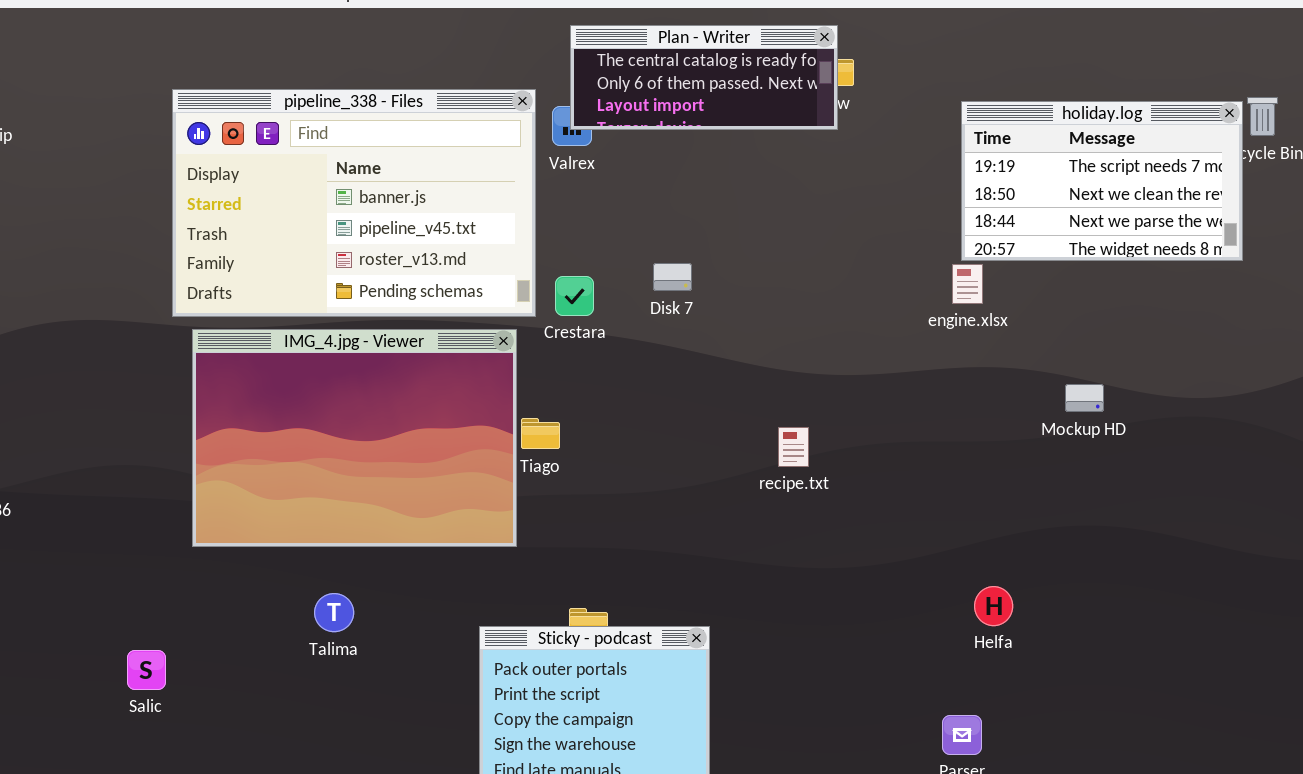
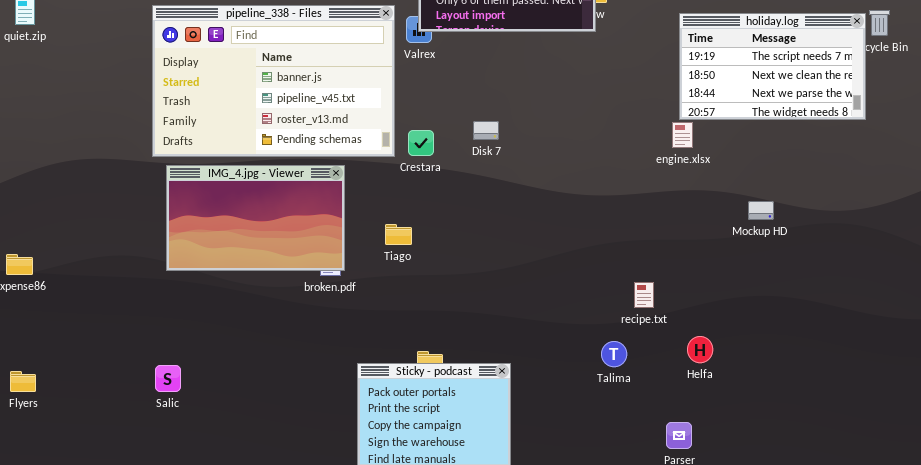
IMG_4.jpg - Viewer: [192,329,517,547] -> [166,165,345,271], resized
recipe.txt: [778,427,809,467] -> [634,282,654,308], moved
Talima: [314,593,354,632] -> [601,341,627,367], moved
Salic: [127,650,166,690] -> [155,365,181,392], moved

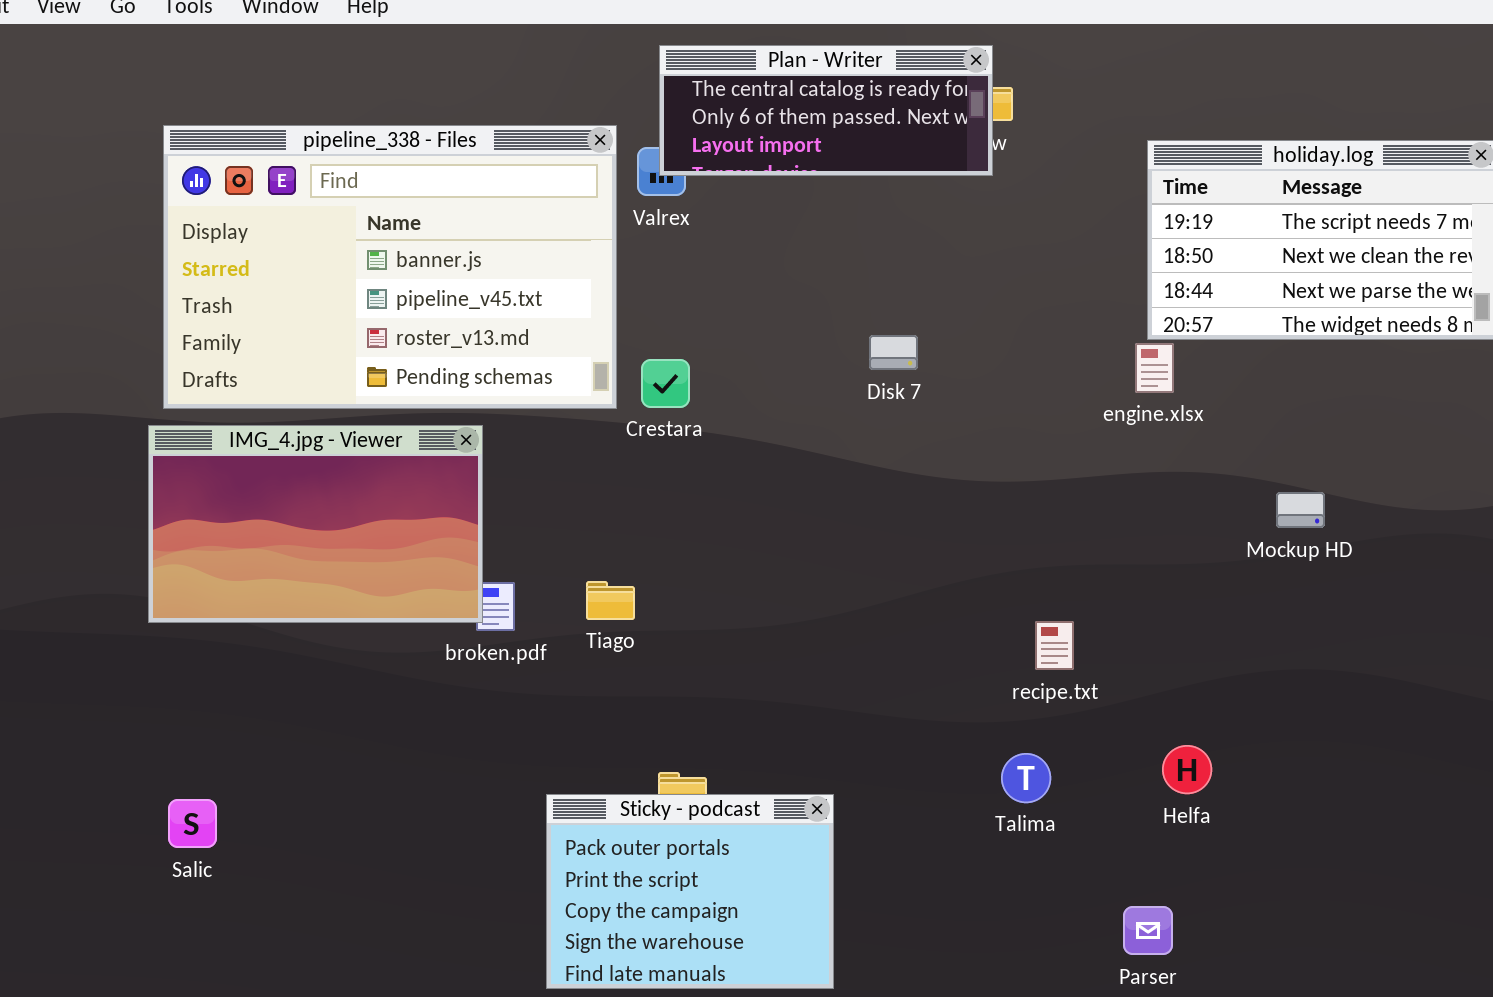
Disk 7: [473,121,499,140] -> [869,335,918,370], moved
IMG_4.jpg - Viewer: [166,165,345,271] -> [148,425,483,623], moved
Tiago: [385,224,412,245] -> [586,581,635,620], moved
recipe.txt: [634,282,654,308] -> [1035,621,1074,670], moved

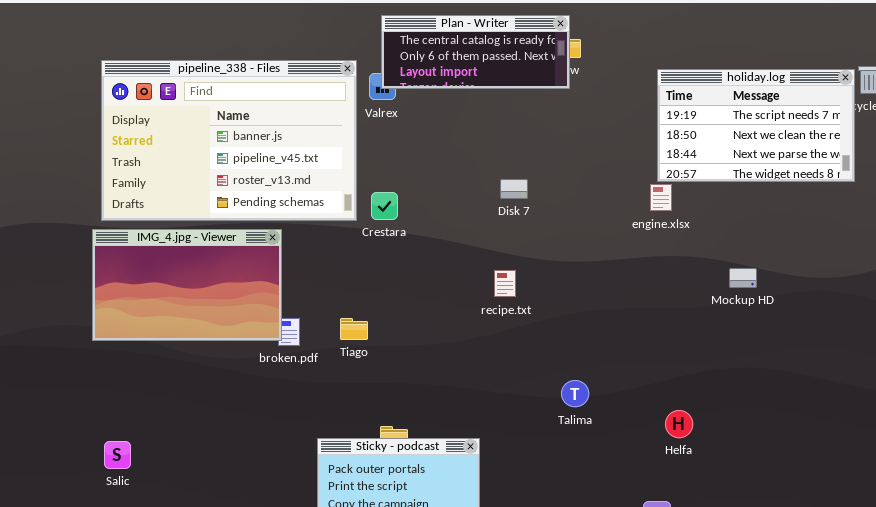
recipe.txt: [1035,621,1074,670] -> [494,270,516,297], moved
Talima: [1001,753,1051,803] -> [561,380,589,407], moved

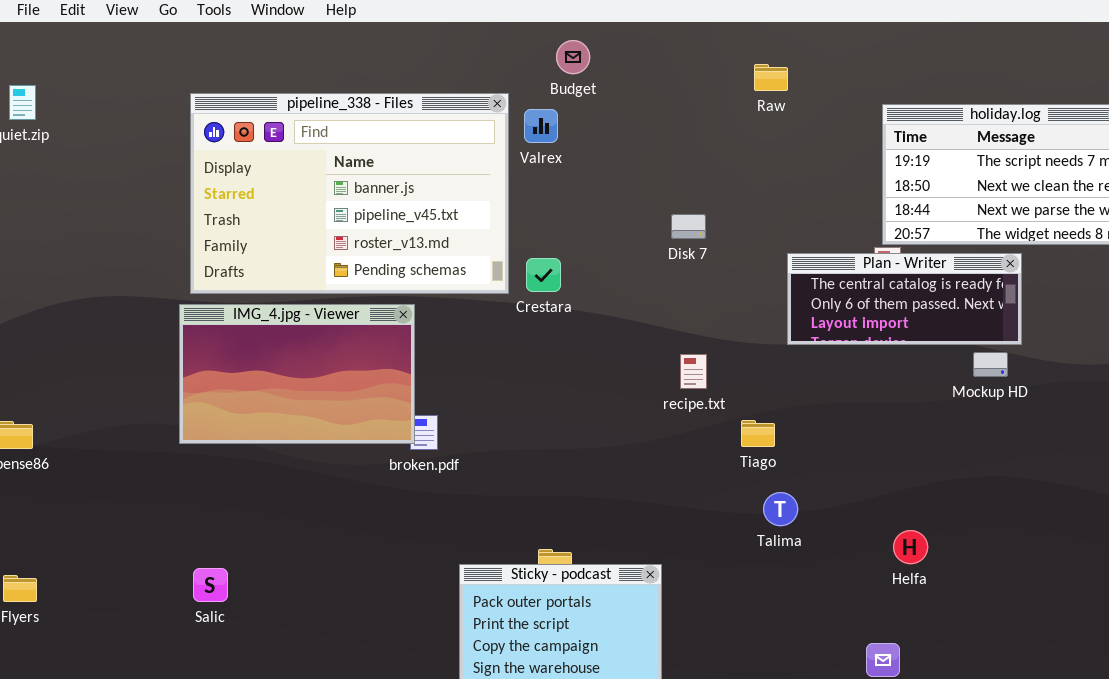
Plan - Writer: [381,15,570,89] -> [787,253,1022,345], moved
Disk 7: [500,179,528,199] -> [671,214,706,239], moved
Tiago: [340,318,368,340] -> [741,420,775,447], moved

